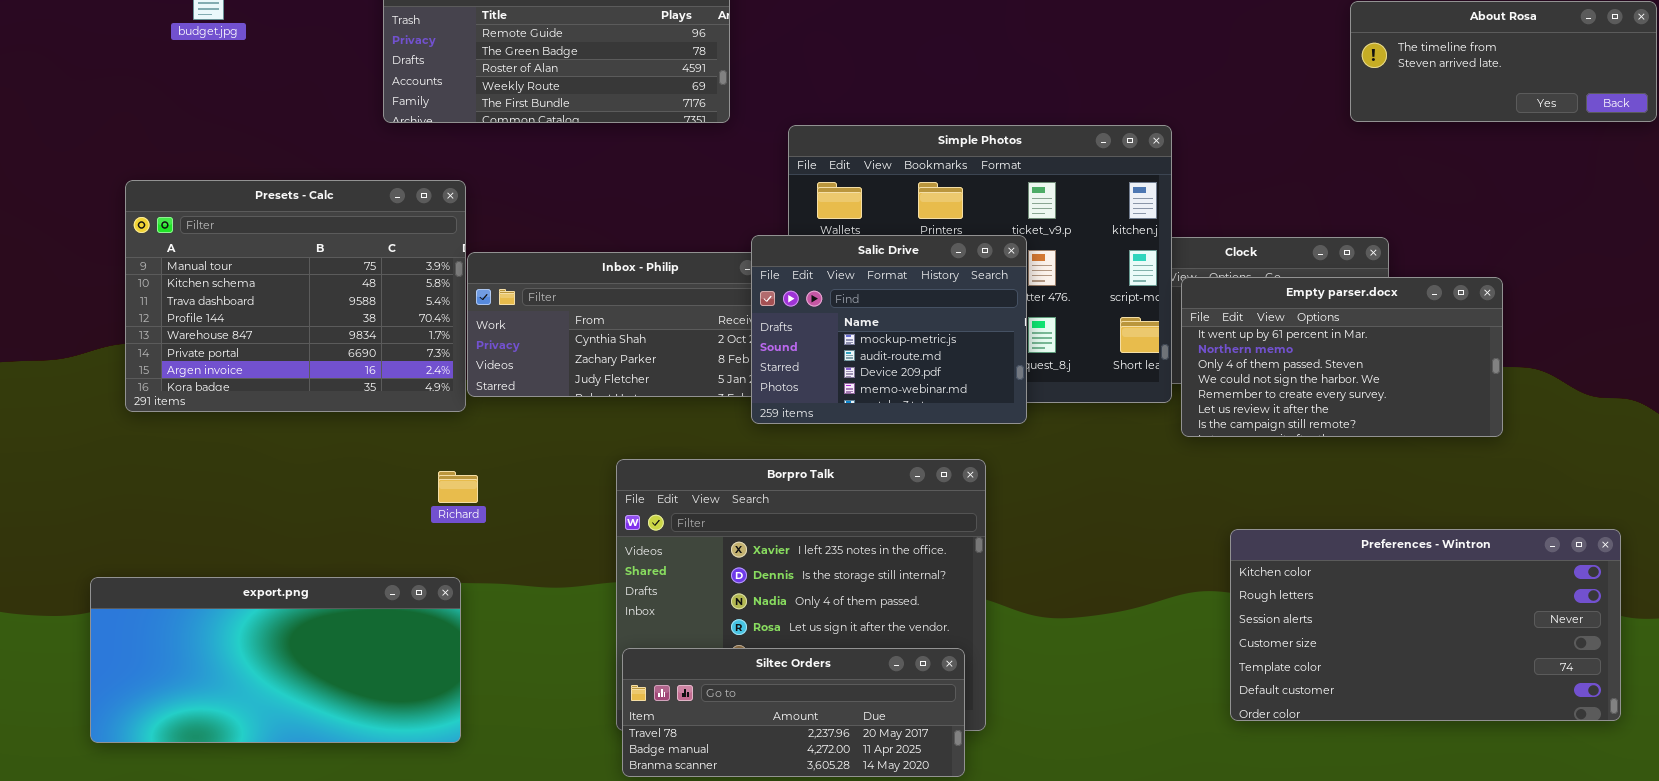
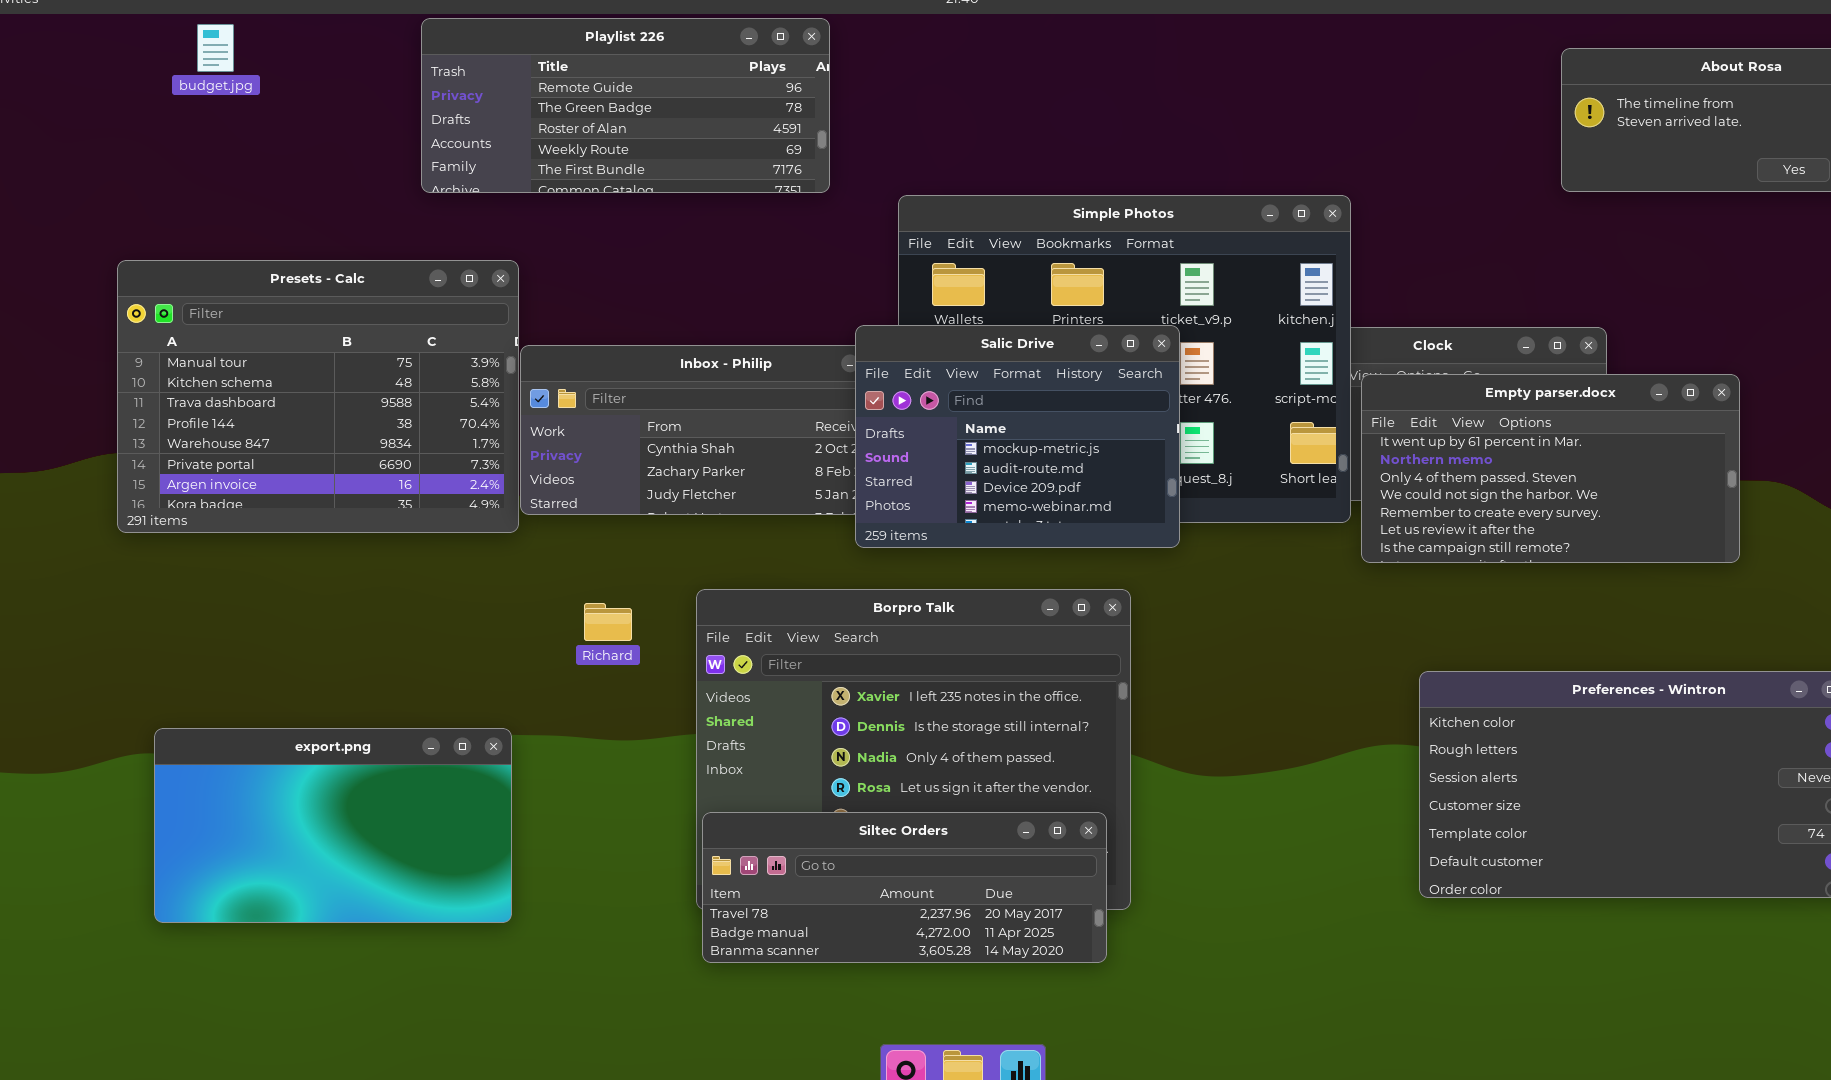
Richard: [438,471,478,503] -> [584,603,632,641], moved
export.png: [90,577,461,743] -> [154,728,512,923], resized

